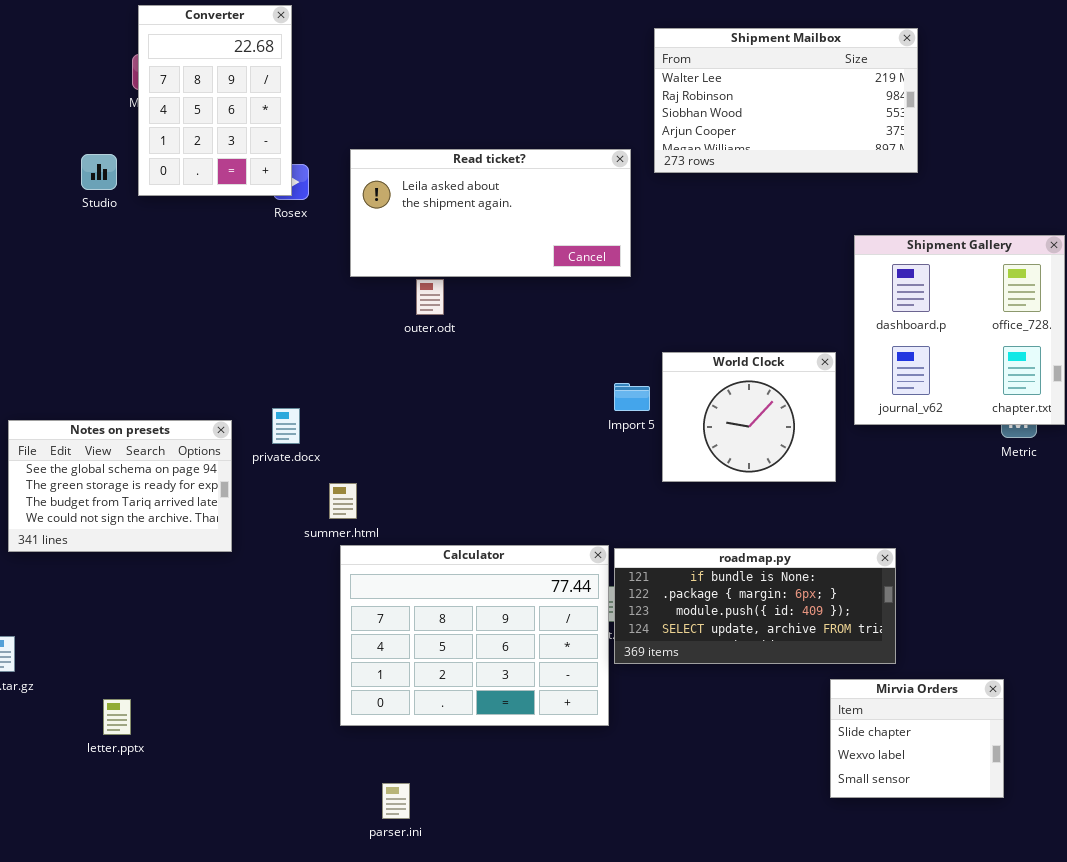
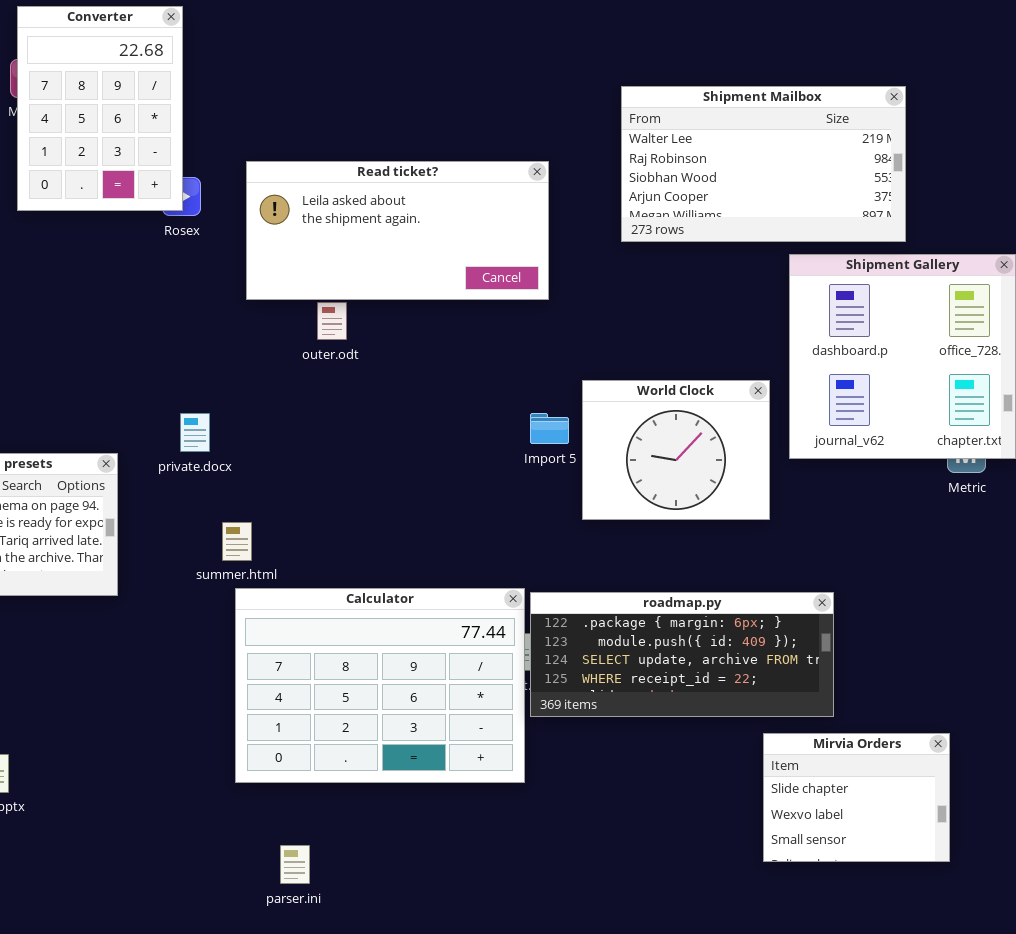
Shipment Mailbox: [654,28,918,173] -> [621,86,906,242], moved
private.docx: [272,408,300,444] -> [180,413,210,452], moved
roadmap.py: [614,548,896,664] -> [530,592,834,717], scrolled down 1 row

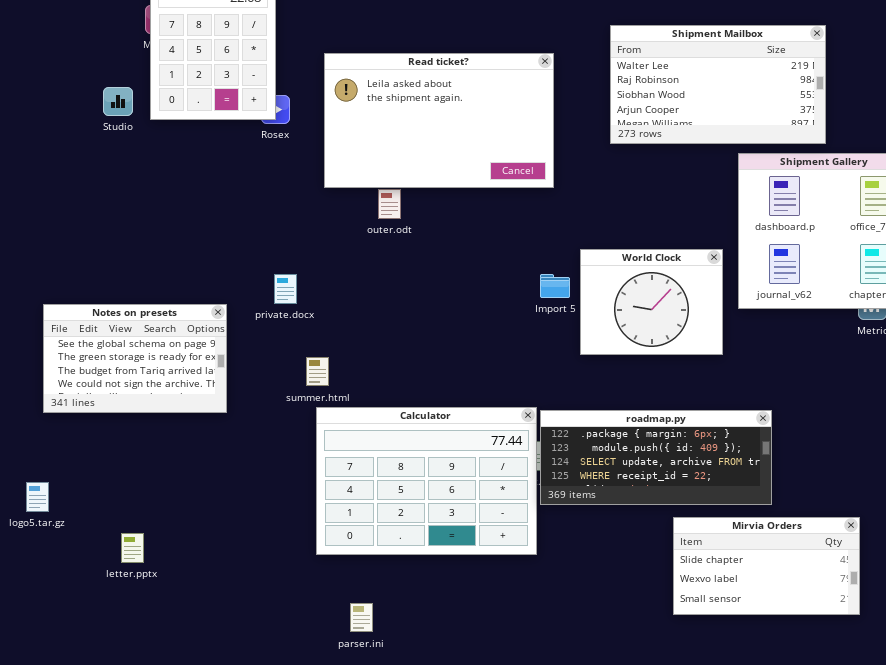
Read ticket?: [246,161,549,300] -> [324,53,554,188], resized
Mirvia Orders: [763,733,950,862] -> [673,517,860,615], resized

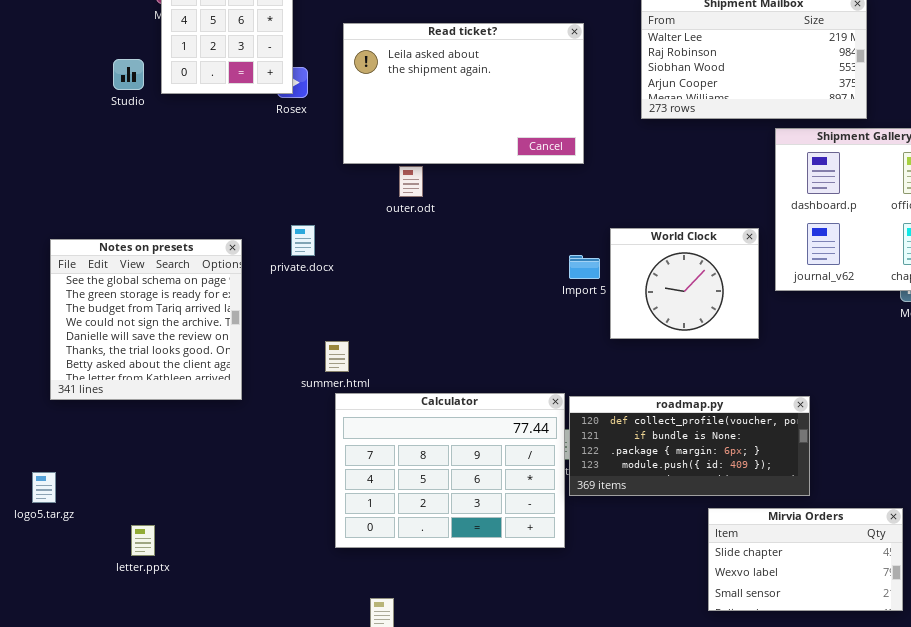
private.docx: [274,274,297,304] -> [291,225,315,256], moved
Notes on presets: [43,304,227,413] -> [50,239,242,400], resized
roadmap.py: [540,410,772,505] -> [569,396,810,496], scrolled up 2 rows

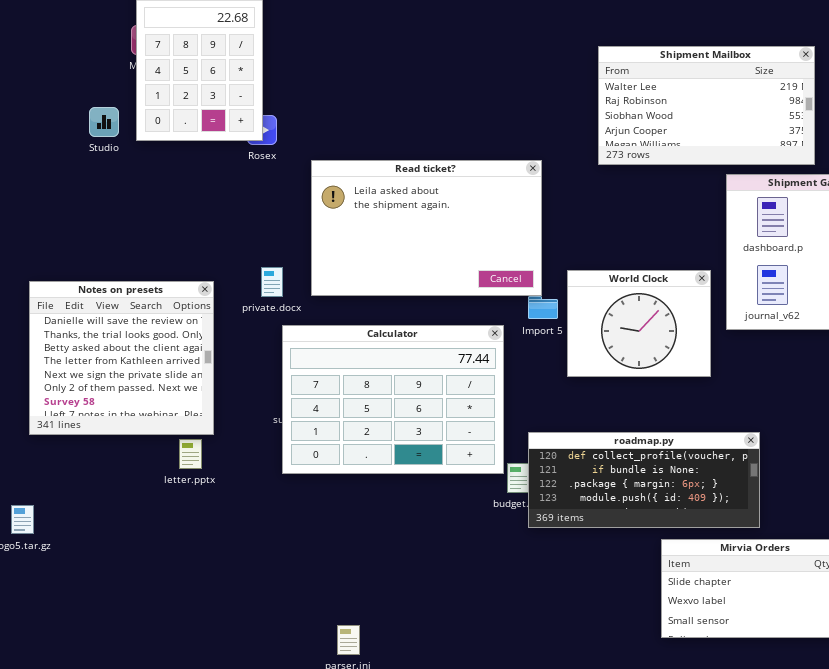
Read ticket?: [343,23,584,164] -> [311,160,542,296], moved
Notes on presets: [50,239,242,400] -> [29,281,214,435], scrolled down 4 rows
Calculator: [335,393,565,548] -> [282,325,504,474], moved
letter.pptx: [131,525,155,556] -> [179,439,202,469], moved

